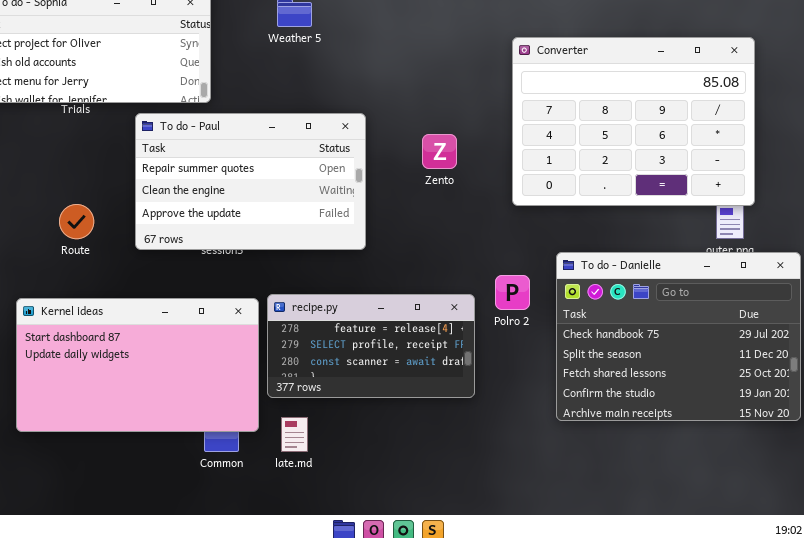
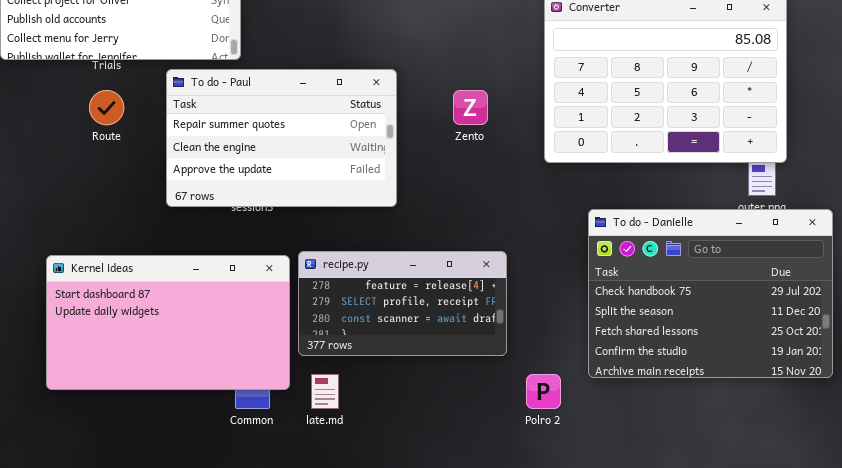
Route: [59,204,94,239] -> [89,90,124,125], moved
Polro 2: [495,275,530,310] -> [526,374,561,409], moved

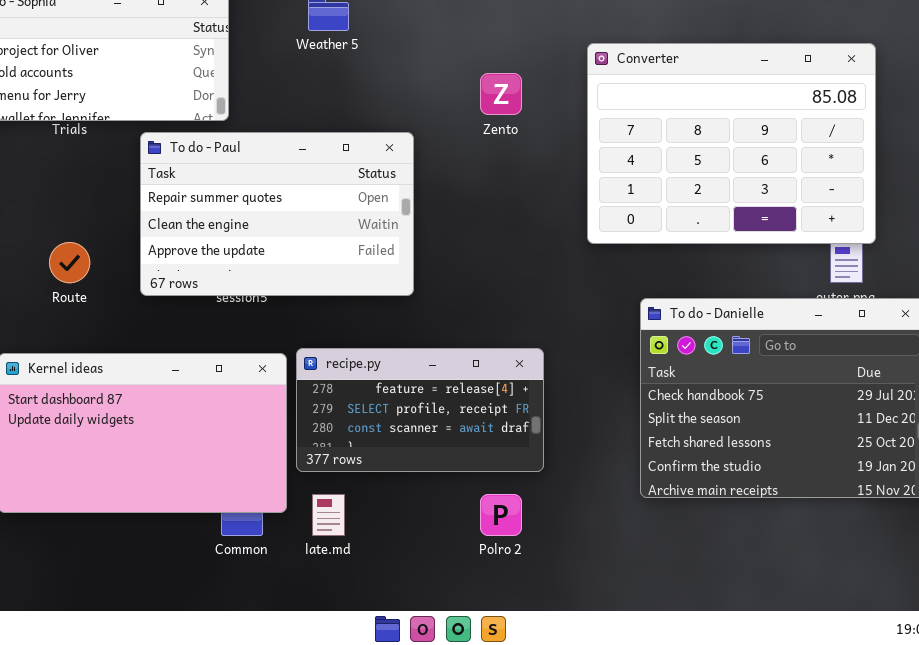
Route: [89,90,124,125] -> [49,242,90,283], moved
Zento: [453,90,488,125] -> [480,73,522,115], moved
Polro 2: [526,374,561,409] -> [480,494,522,536], moved

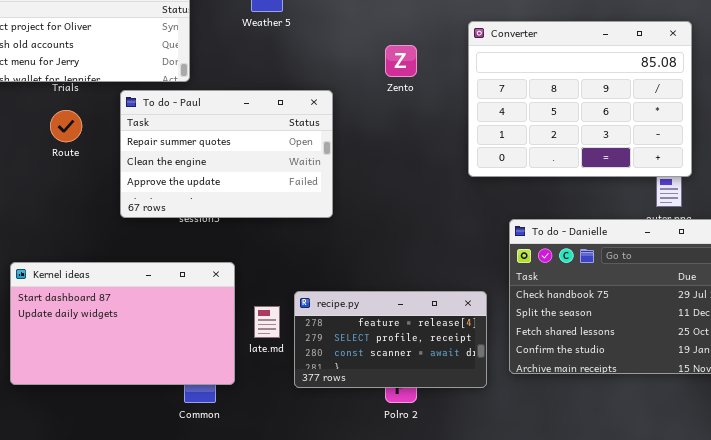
Route: [49,242,90,283] -> [50,110,82,142], moved
recipe.py: [296,348,544,472] -> [294,291,487,388], moved
late.md: [312,494,345,536] -> [254,306,280,338], moved

